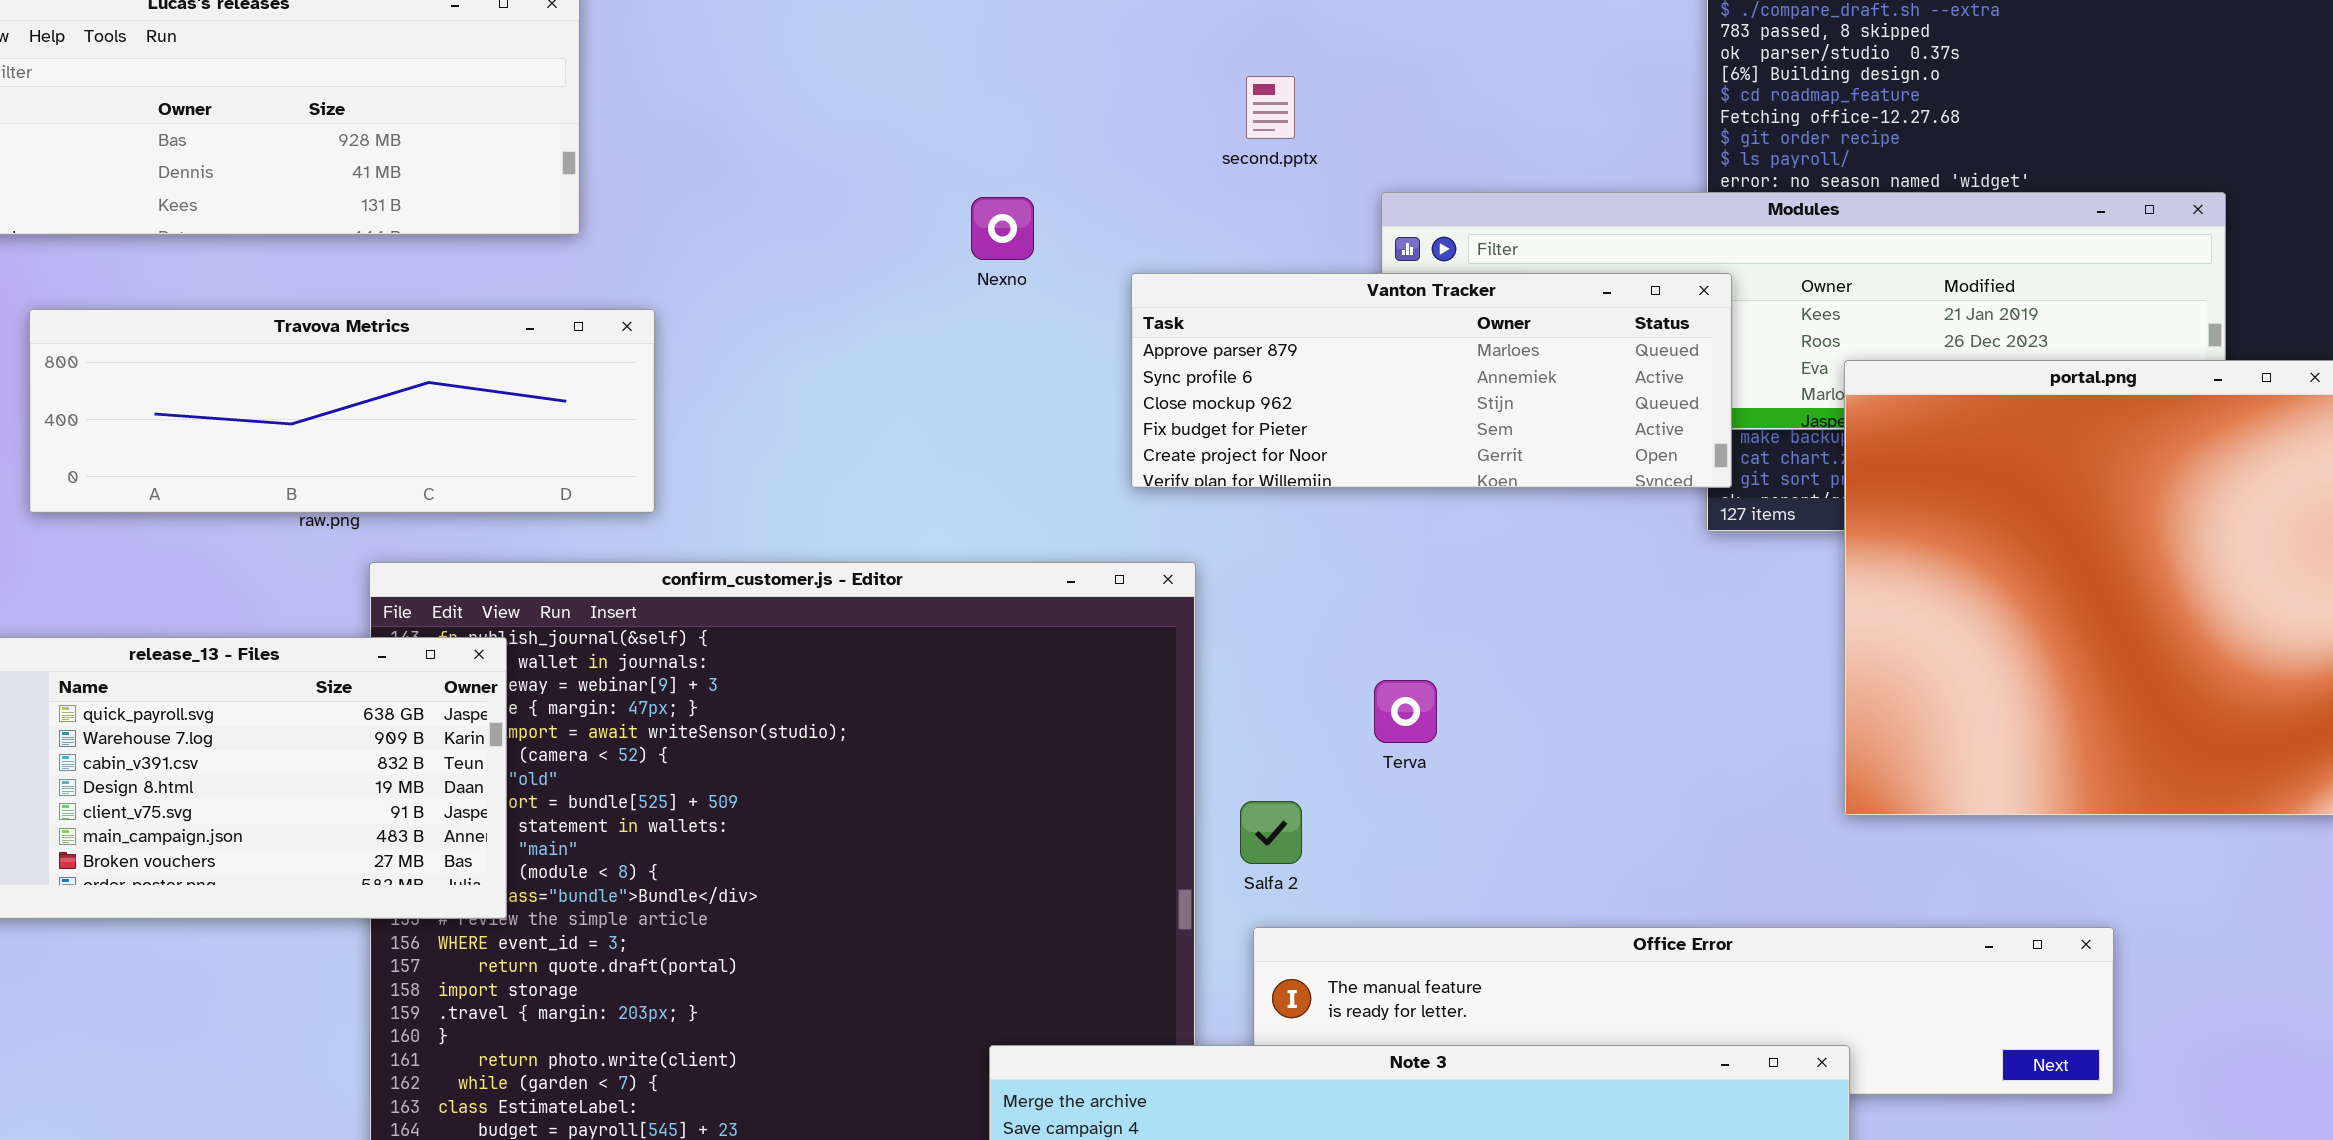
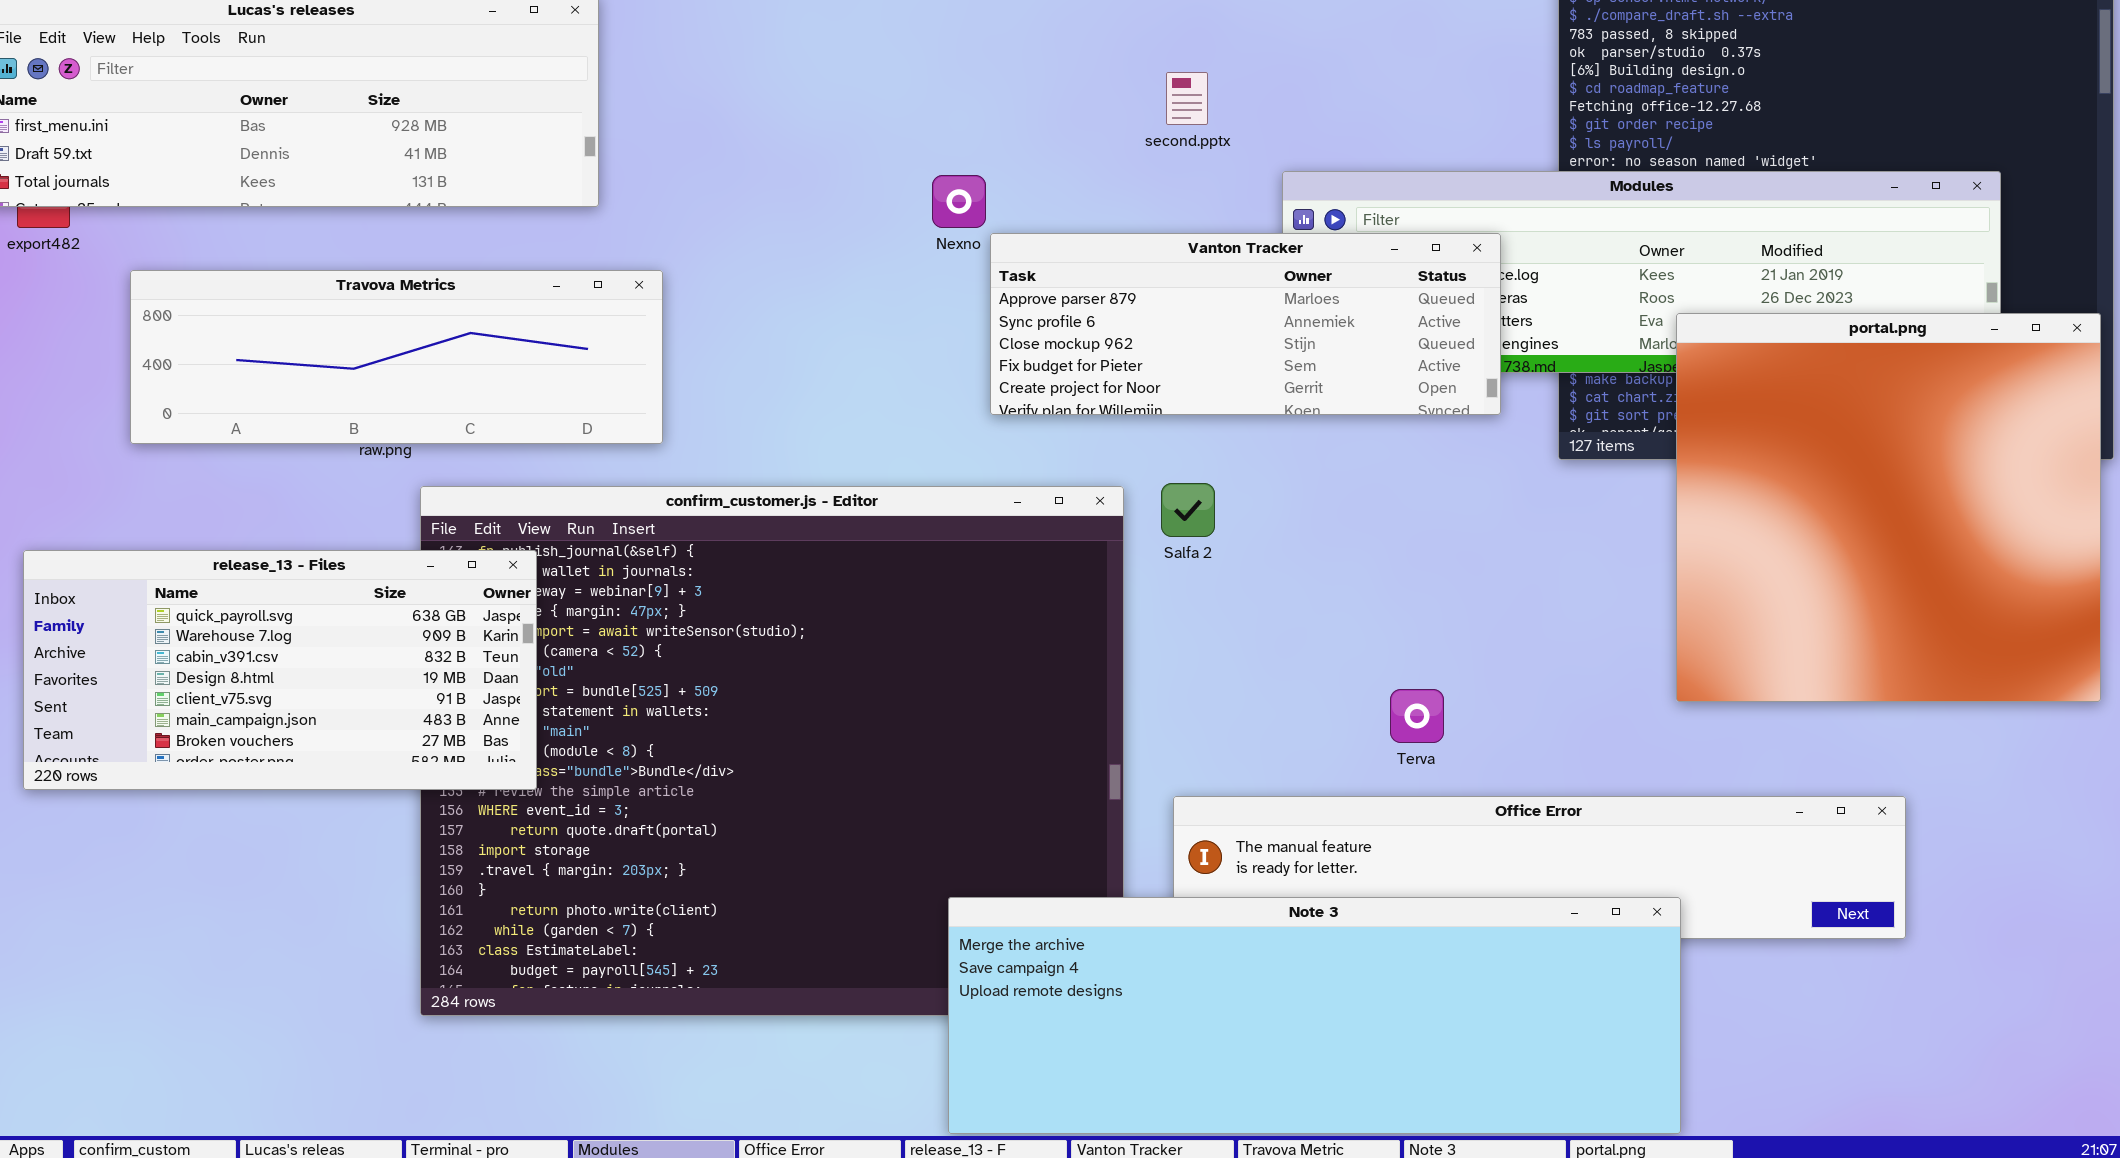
Vanton Tracker: [1131,273,1732,488] -> [990,233,1501,415], moved
Terva: [1374,680,1437,743] -> [1390,689,1444,743], moved
Salfa 2: [1240,801,1302,864] -> [1161,483,1215,537], moved

